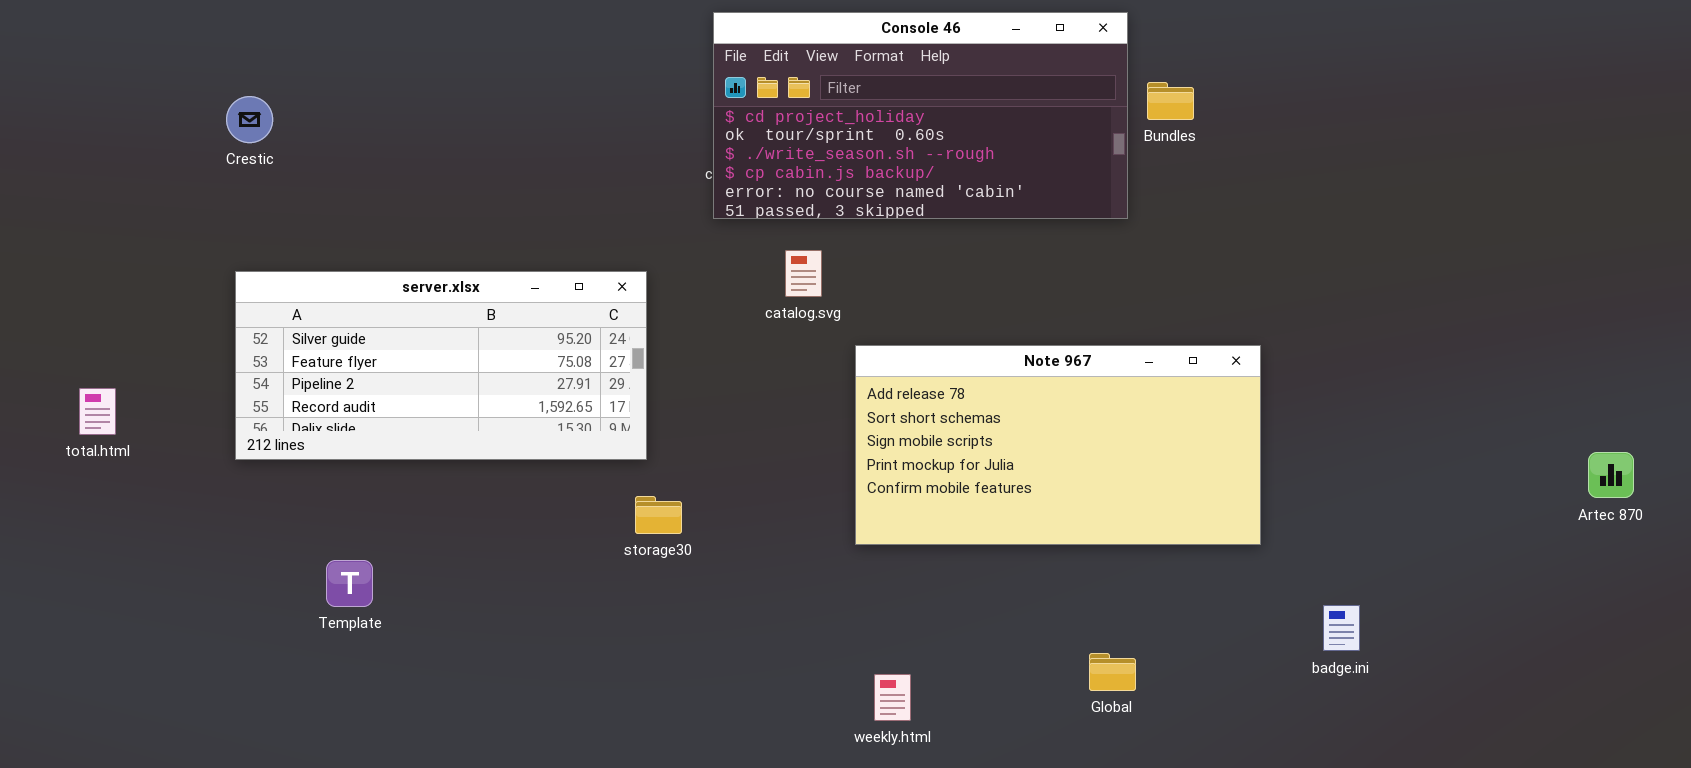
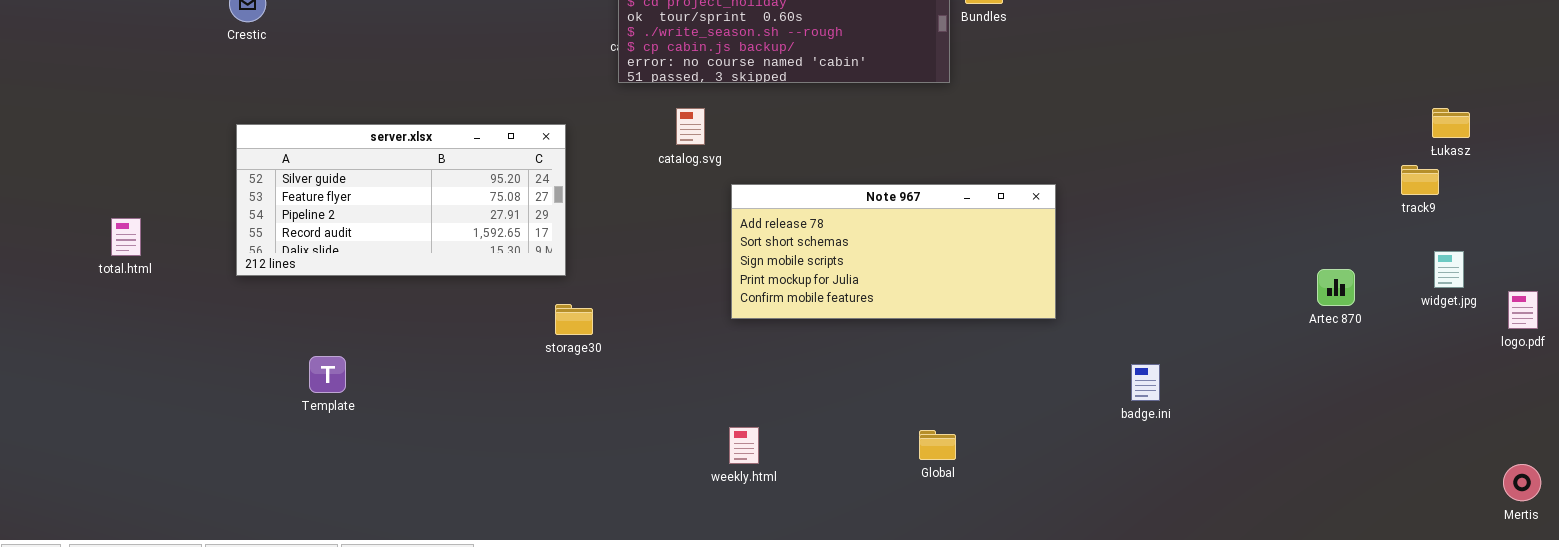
Note 967: [855,345,1261,545] -> [731,184,1056,319], resized
badge.ini: [1323,605,1360,651] -> [1131,364,1160,401], moved
weekly.html: [874,674,911,721] -> [729,427,759,464], moved

